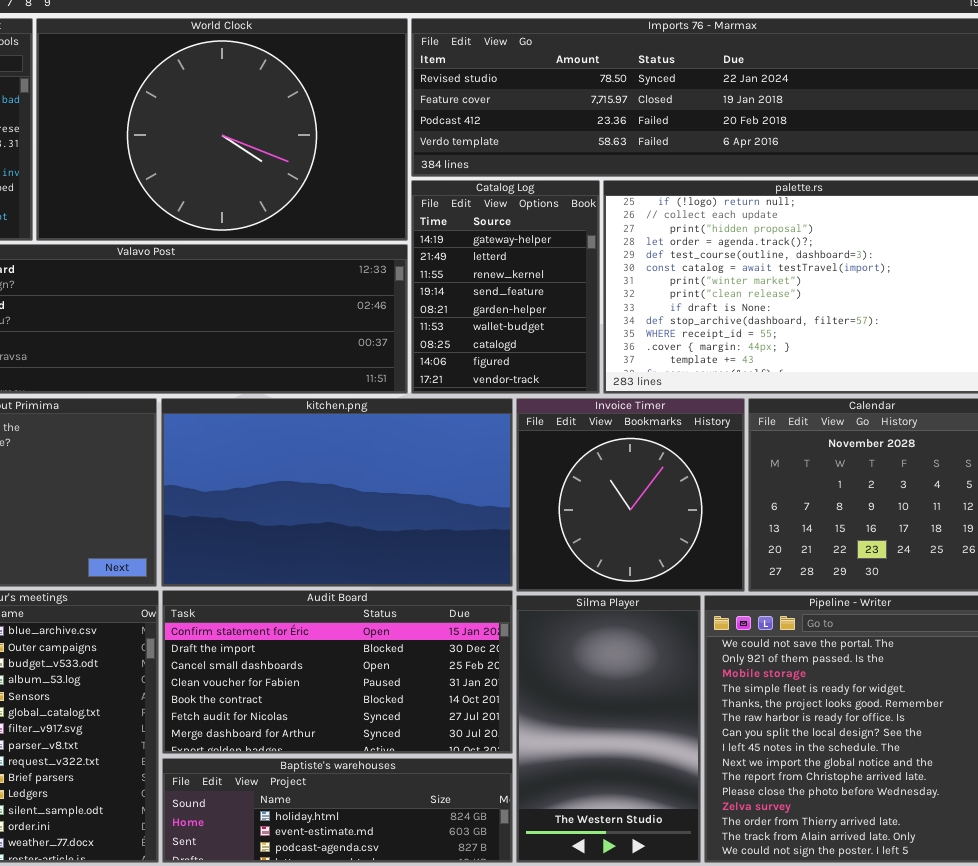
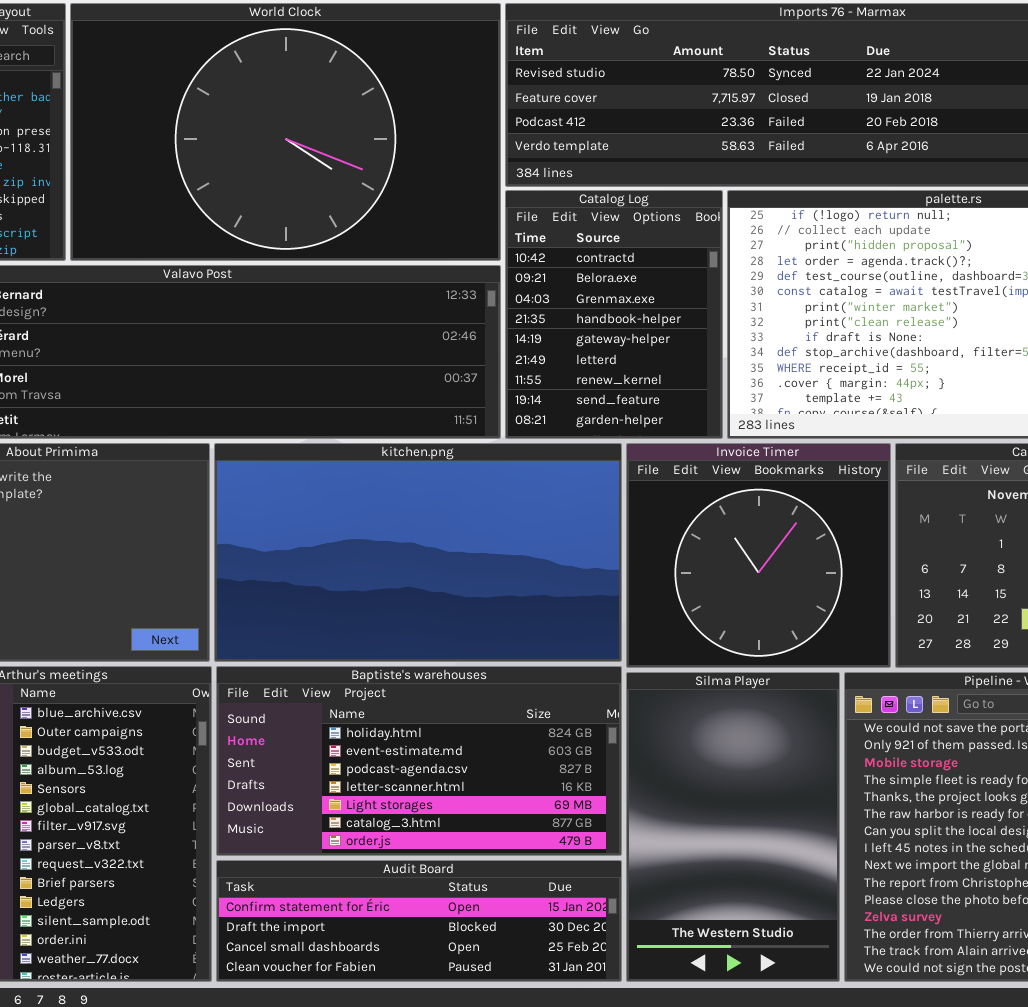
Catalog Log: [411,180,600,394] -> [505,190,723,439], scrolled up 4 rows
Audit Board: [162,590,513,754] -> [216,860,622,982], moved, resized
Baptiste's warehouses: [162,758,513,863] -> [216,666,622,856], moved, resized

